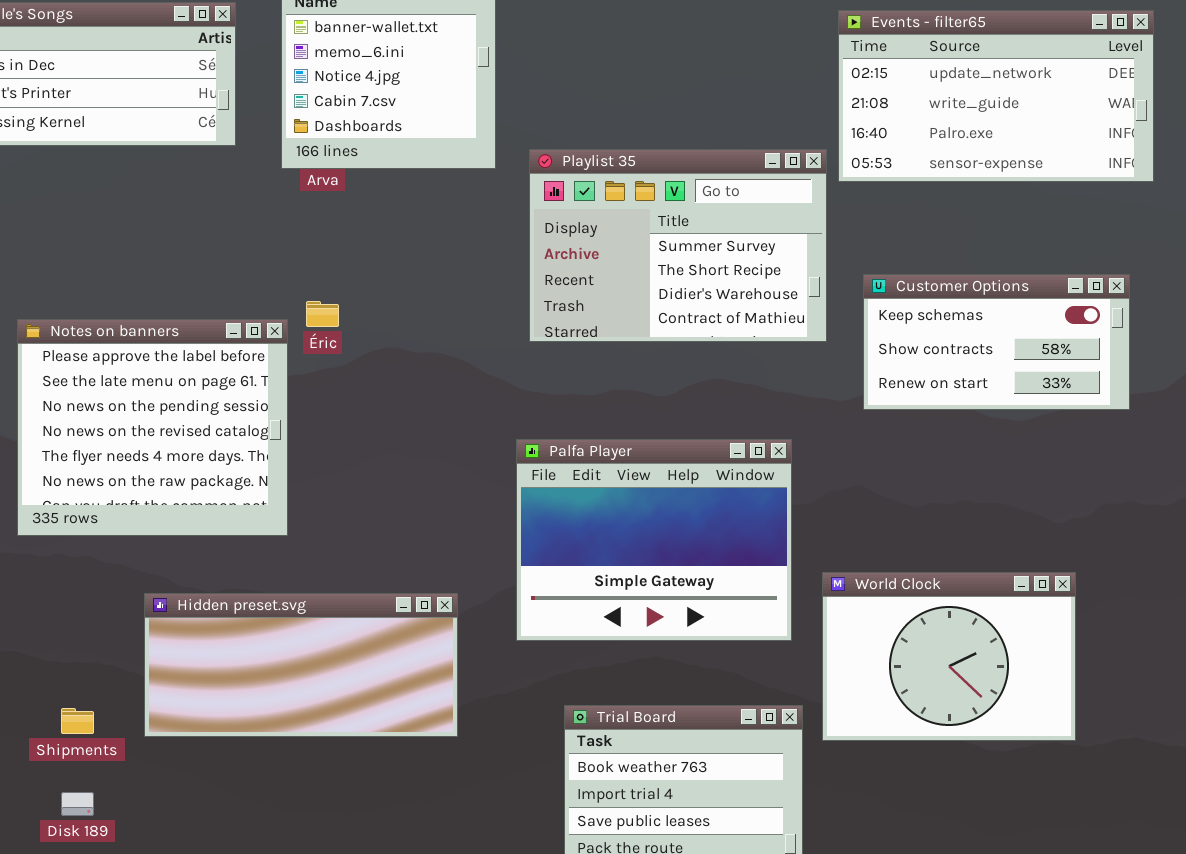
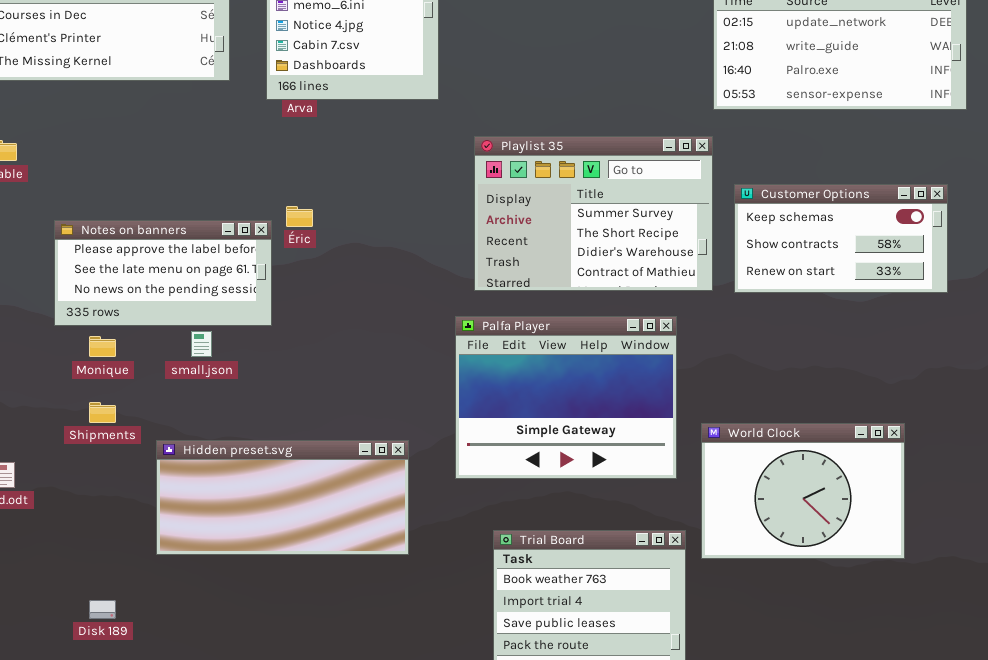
Playlist 35: [529,149,827,342] -> [474,136,713,291], moved
Notes on banners: [17,319,288,536] -> [54,220,272,326], resized
Shipments: [61,708,94,734] -> [89,402,116,423], moved

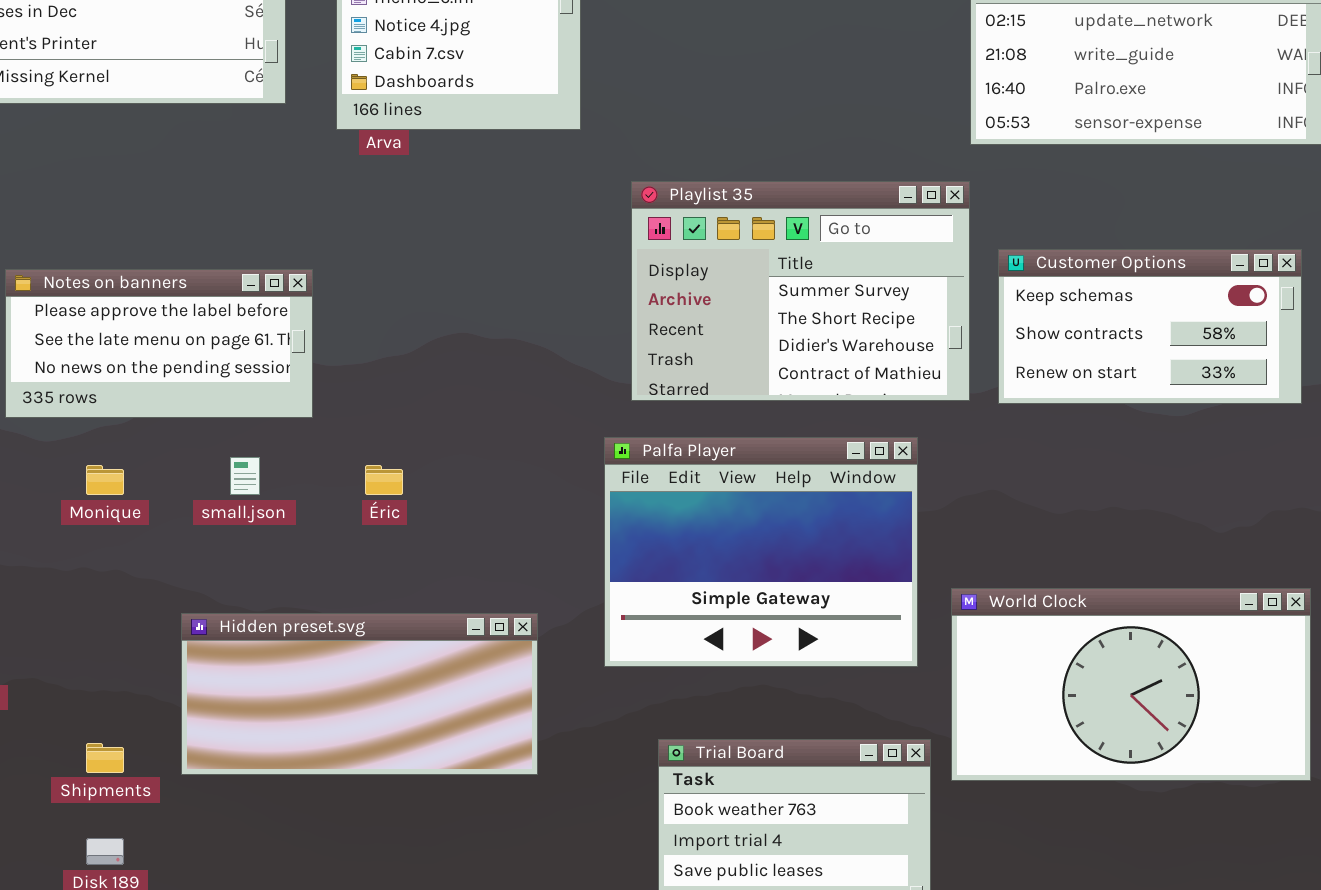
Éric: [286,206,313,227] -> [365,465,403,495], moved
Notes on banners: [54,220,272,326] -> [5,269,313,418], moved
Shipments: [89,402,116,423] -> [86,743,124,773], moved
World Clock: [701,423,905,559] -> [951,588,1311,781], resized

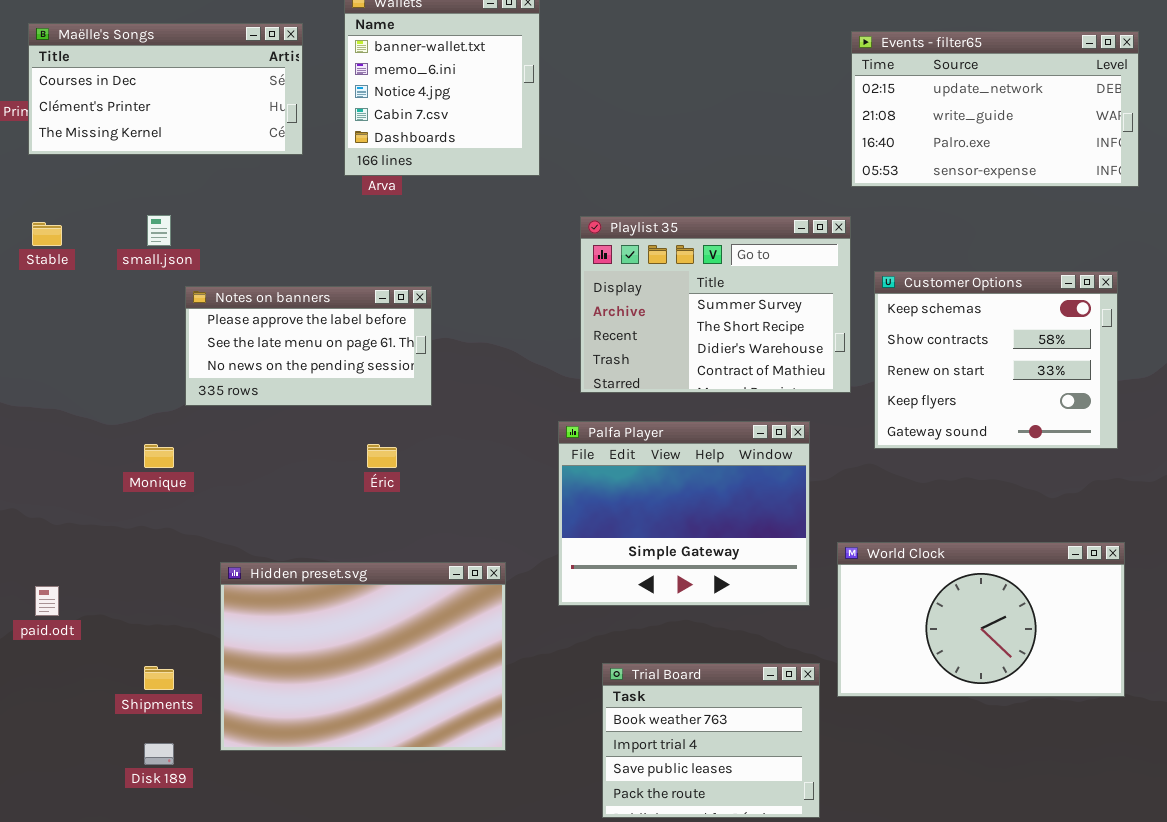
Customer Options: [998,249,1302,404] -> [874,271,1118,449], resized
Notes on banners: [5,269,313,418] -> [185,286,432,406], moved
small.json: [230,457,260,495] -> [147,215,171,246], moved
Hidden preset.svg: [181,613,538,775] -> [220,562,506,751], resized

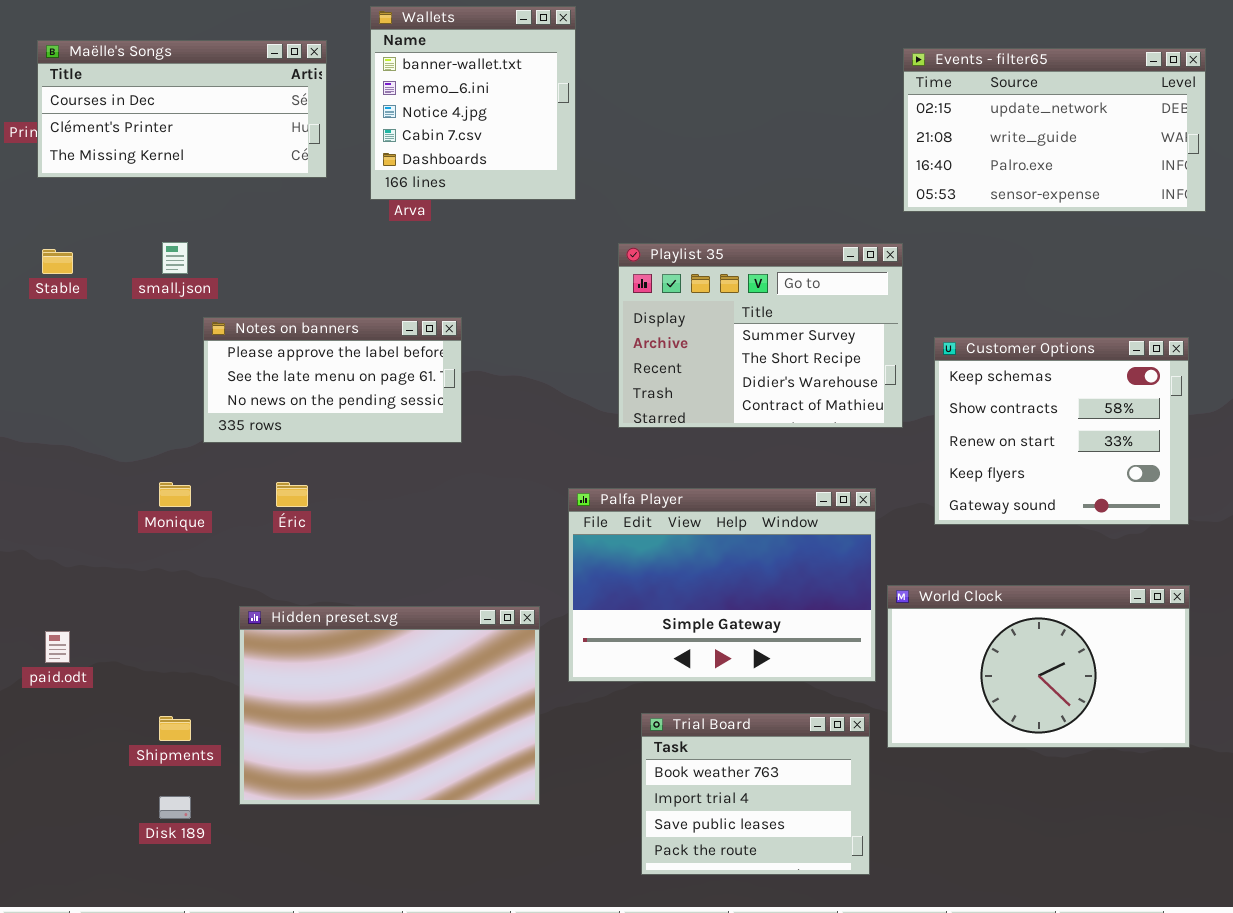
Customer Options: [874,271,1118,449] -> [934,337,1189,525], moved
Palfa Player: [558,421,810,606] -> [568,488,876,682], moved, resized
Éric: [367,444,397,468] -> [276,482,308,507], moved

